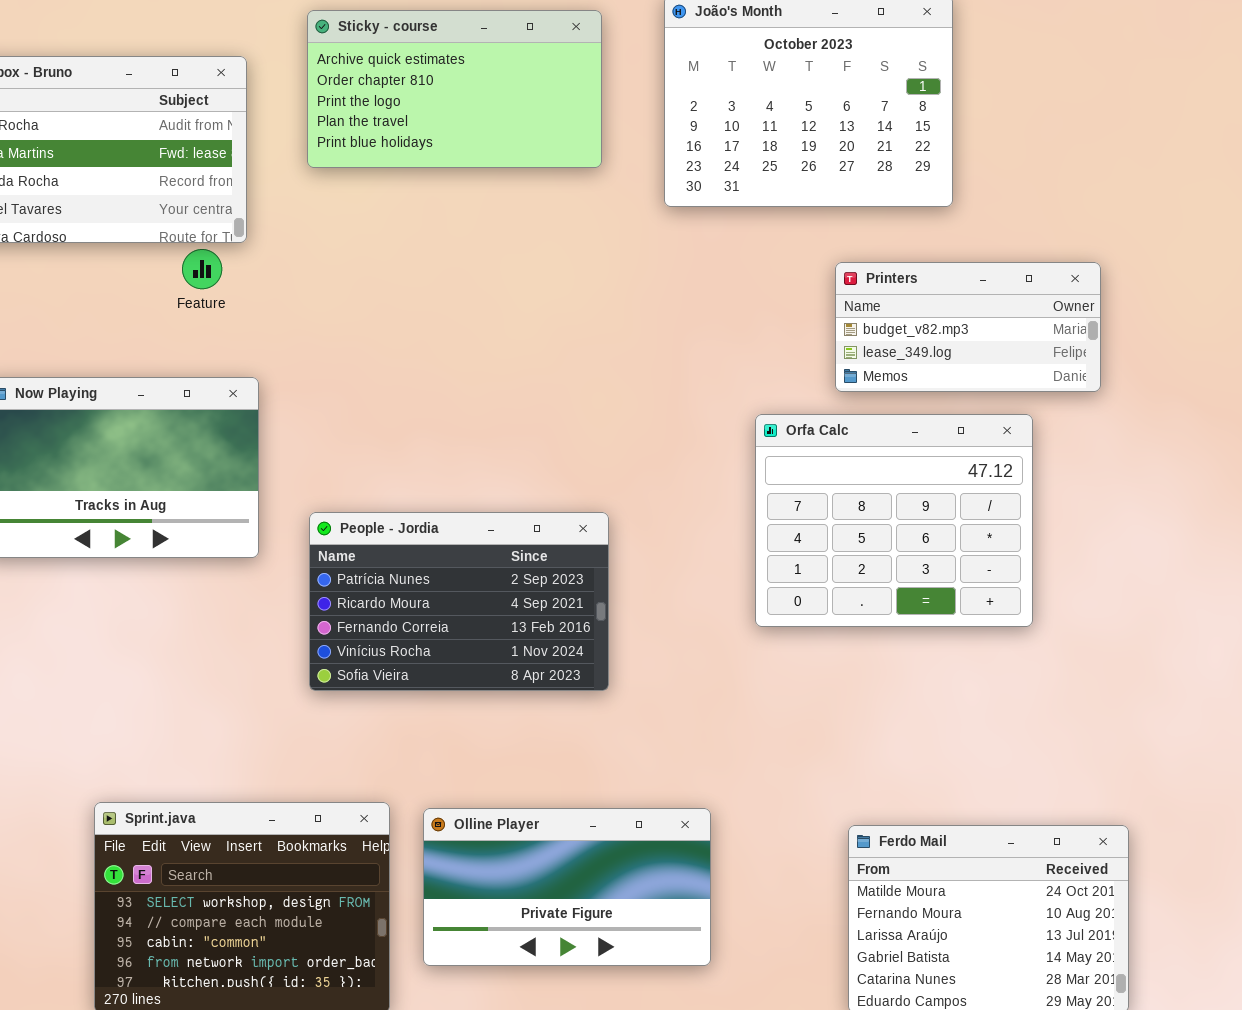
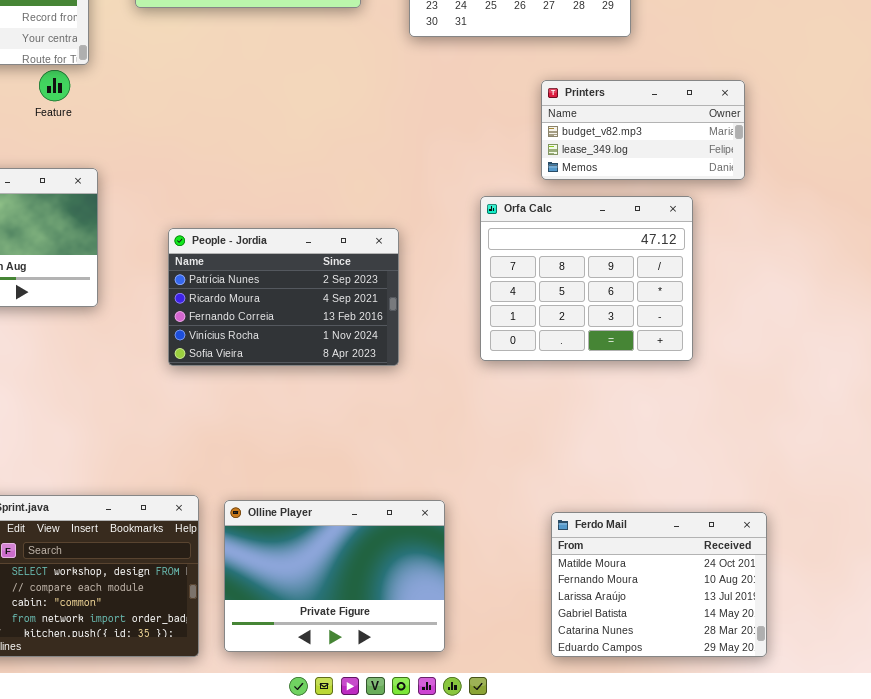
People - Jordia: [309,512,609,691] -> [168,228,399,366], moved
Olline Player: [423,808,711,966] -> [224,500,445,652], resized

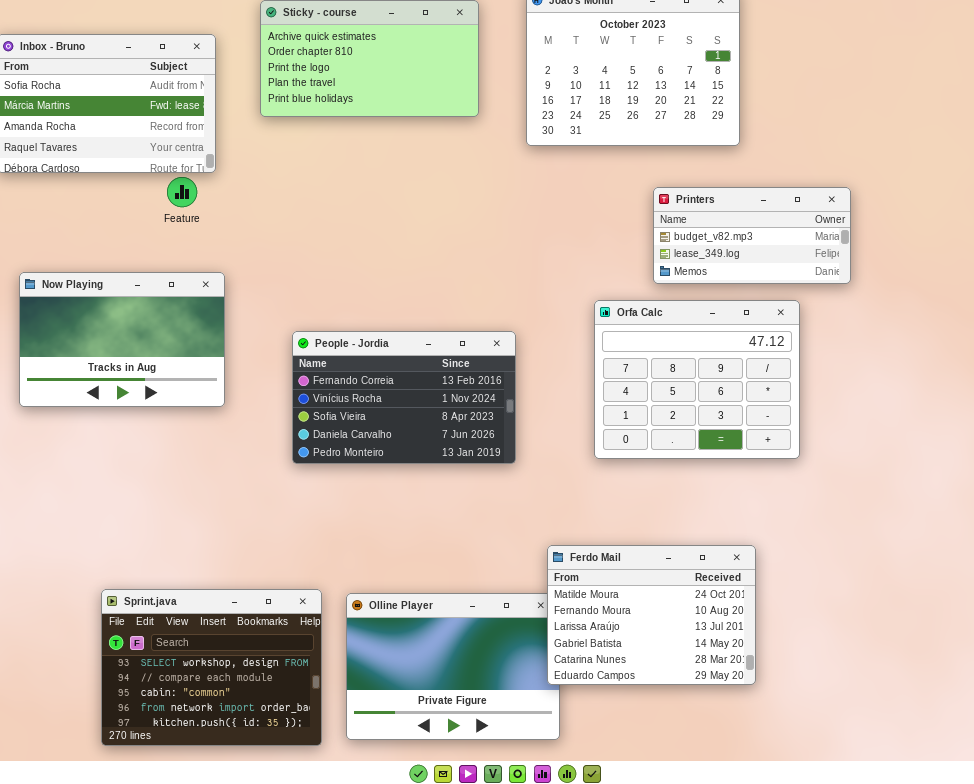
People - Jordia: [168,228,399,366] -> [292,331,516,464], scrolled down 2 rows
Ferdo Mail: [551,512,767,657] -> [547,545,756,685], moved

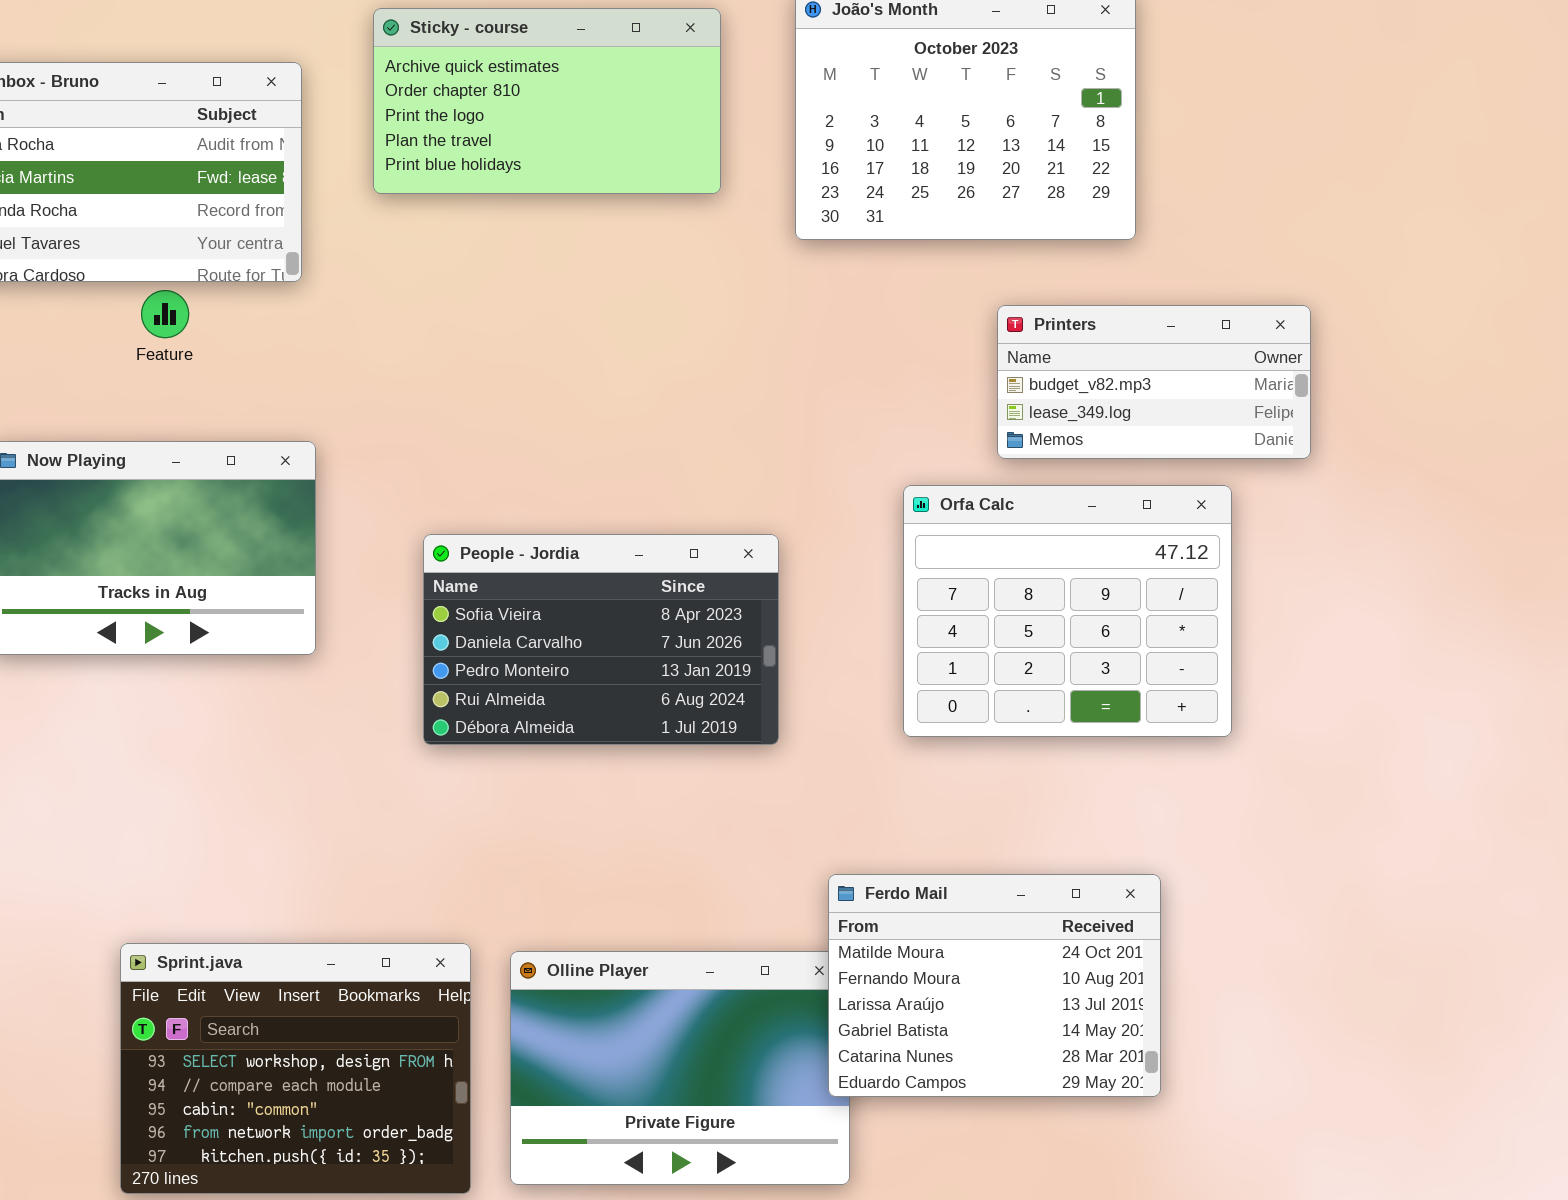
Feature: [167,177,197,207] -> [141,290,189,338], moved
People - Jordia: [292,331,516,464] -> [423,534,779,745], scrolled down 2 rows

